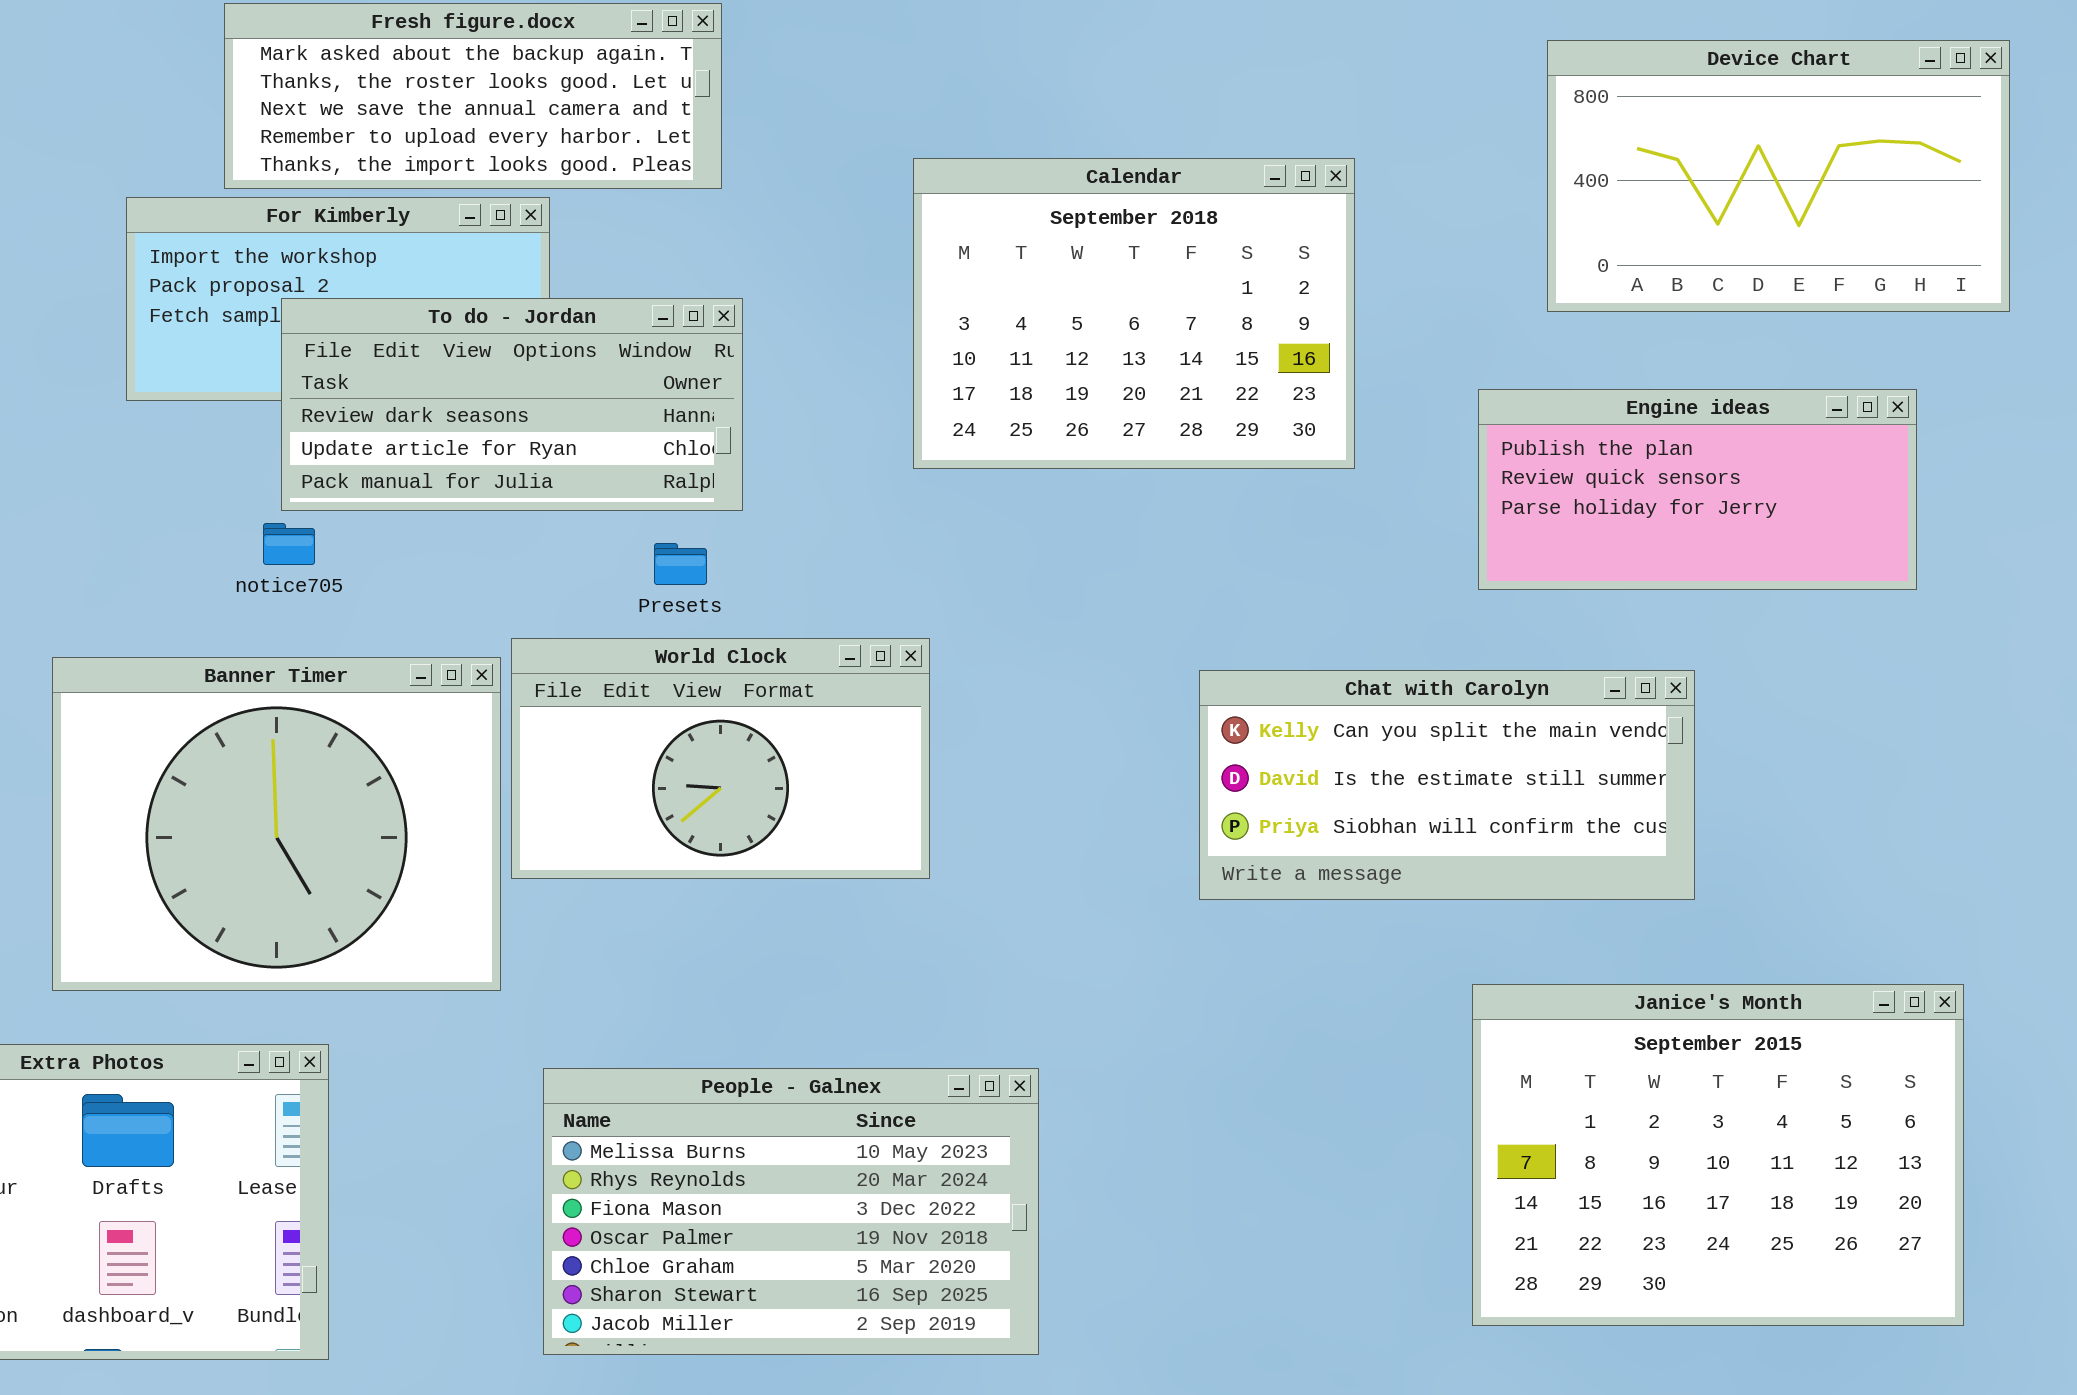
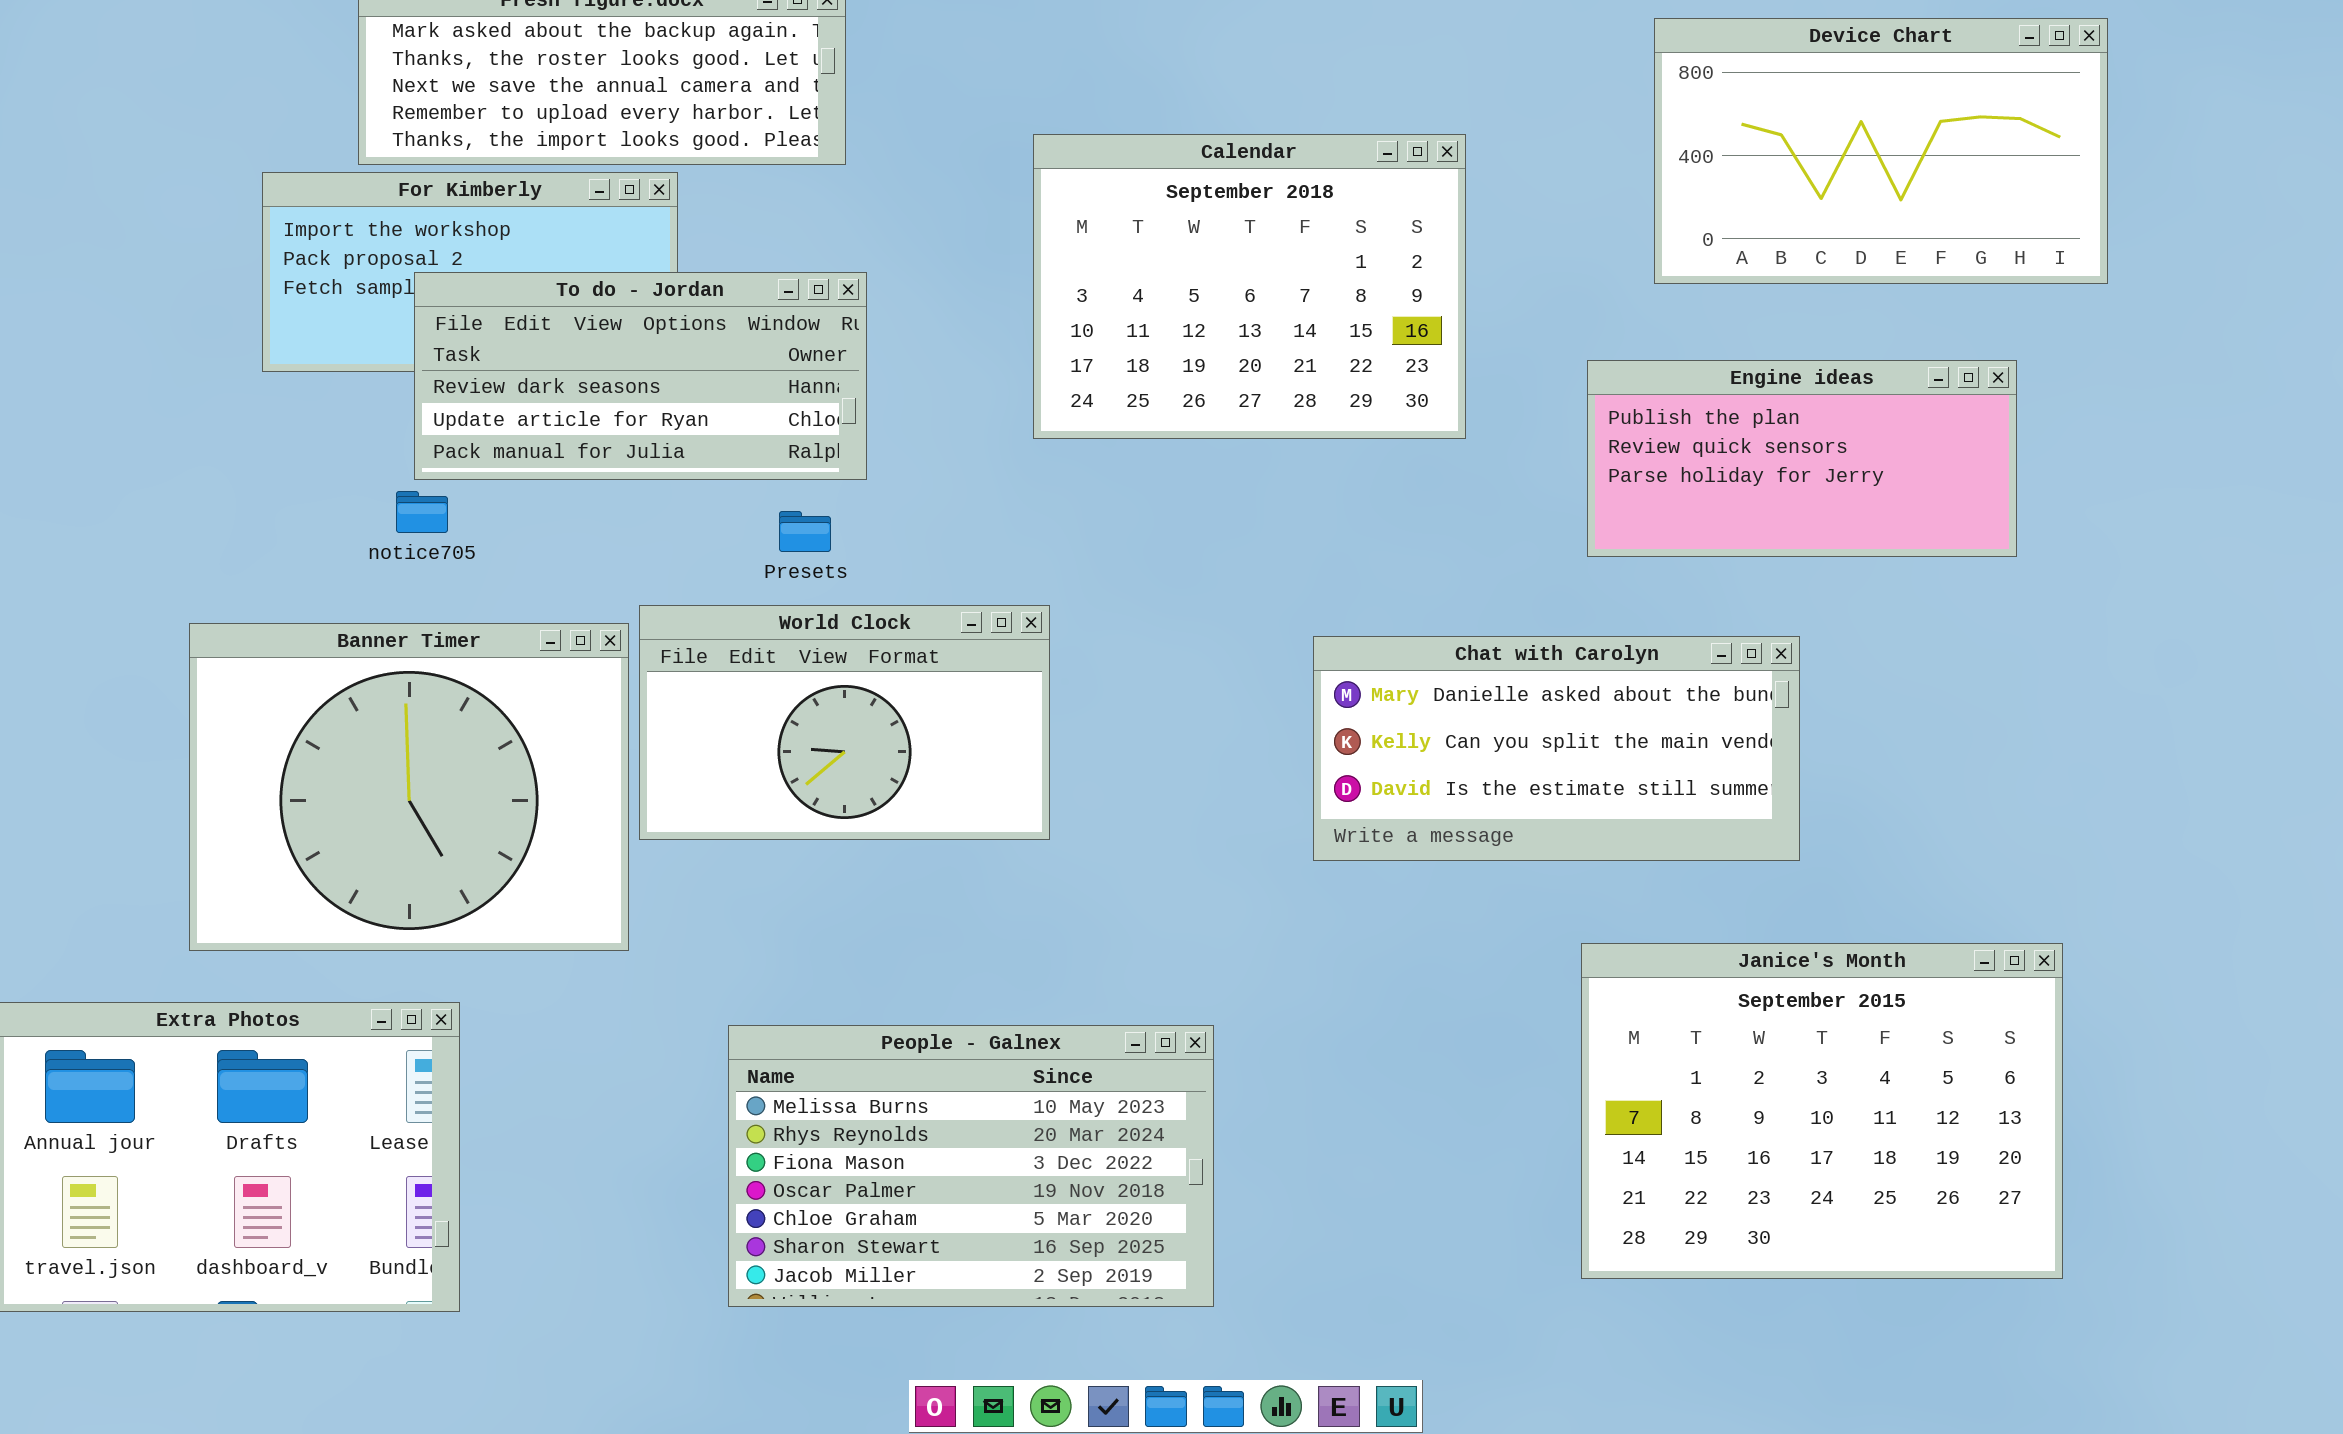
Chat with Carolyn: [1199,670,1695,900] -> [1313,636,1800,861], scrolled up 1 row
People - Galnex: [543,1068,1039,1355] -> [728,1025,1214,1307], moved

